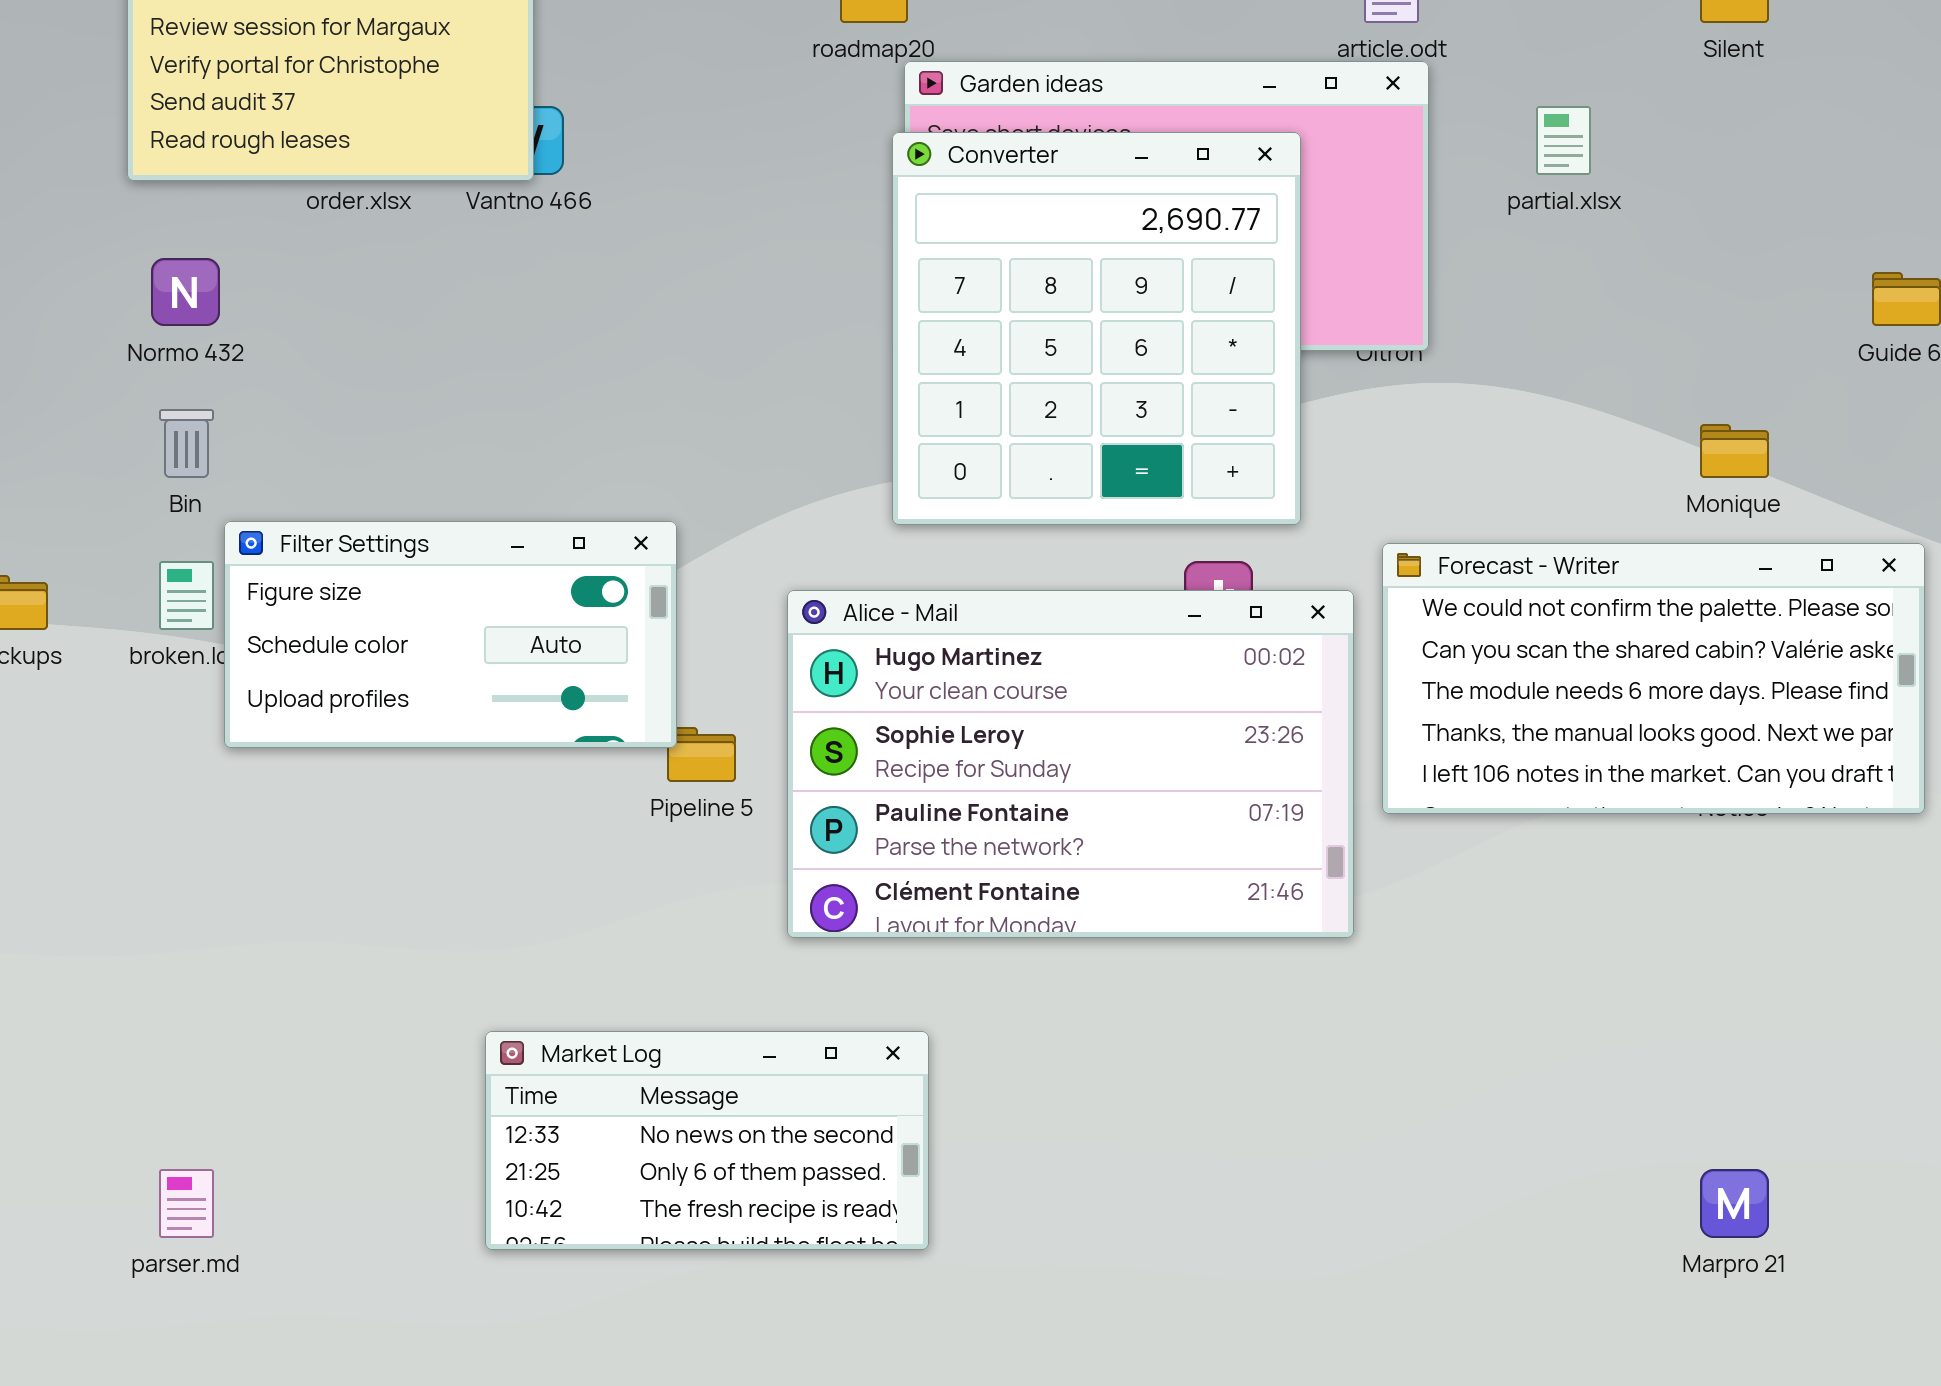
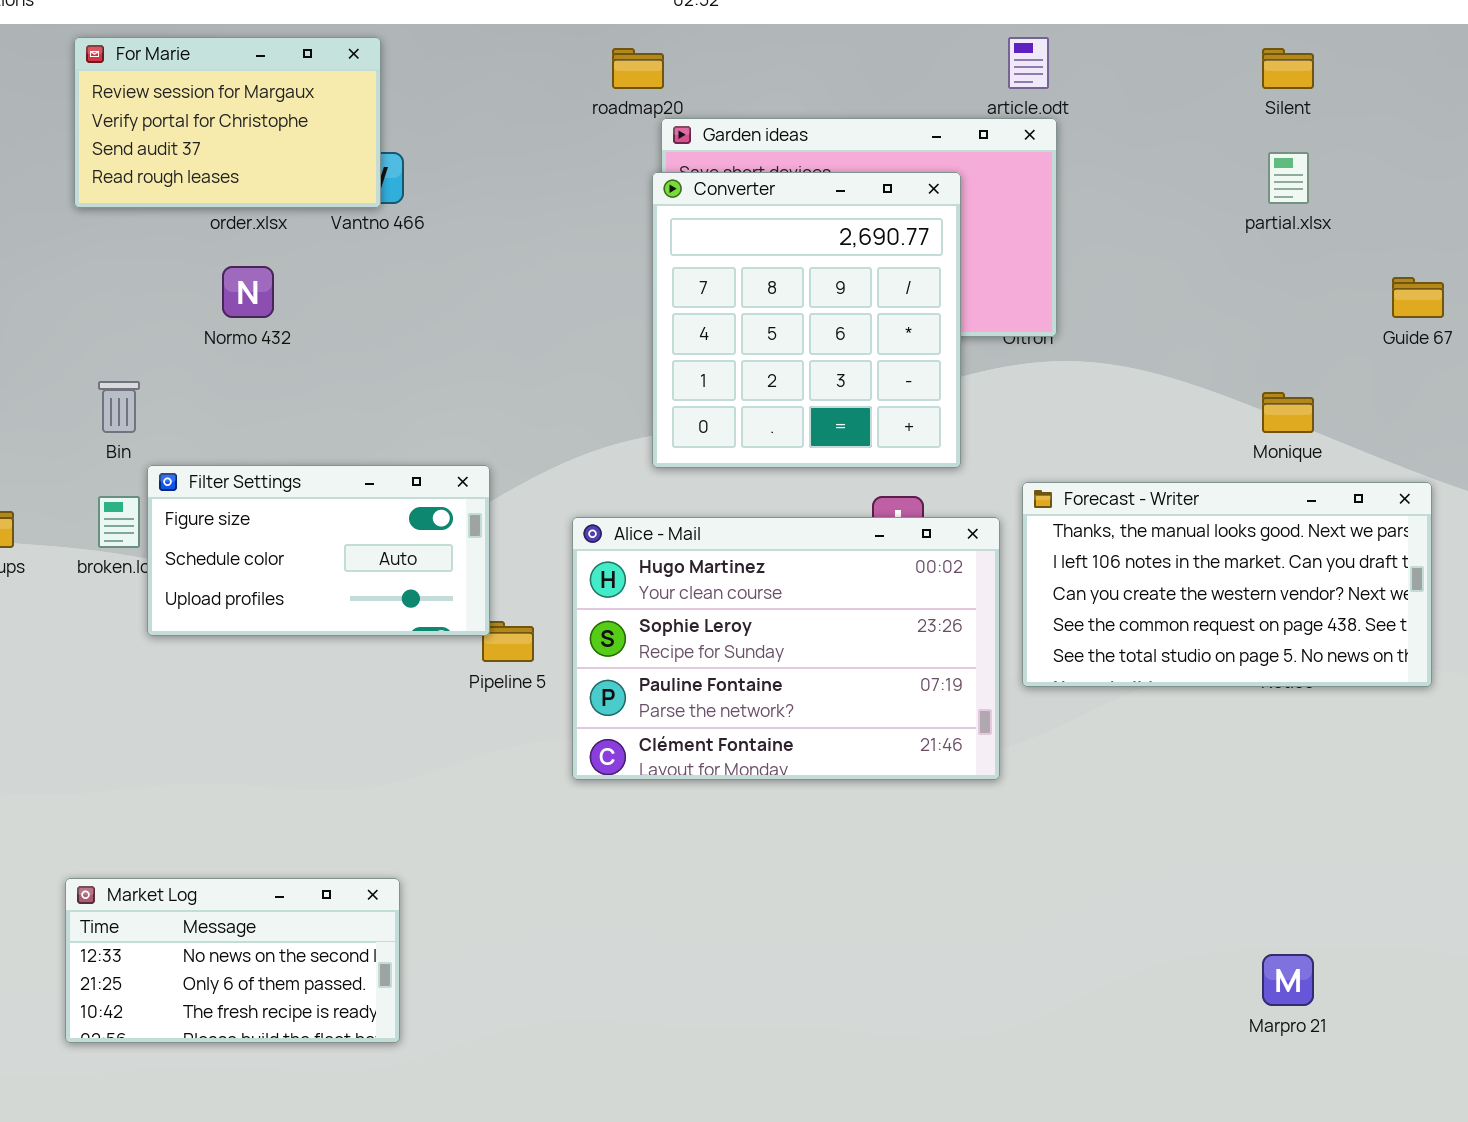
partial.xlsx: [1536,106,1591,175] -> [1268,152,1309,204], moved
Normo 432: [151,258,220,326] -> [222,266,274,318], moved
Forecast - Writer: [1382,543,1925,814] -> [1022,482,1432,687], scrolled down 3 rows
Market Log: [485,1031,929,1250] -> [65,878,400,1043], moved

